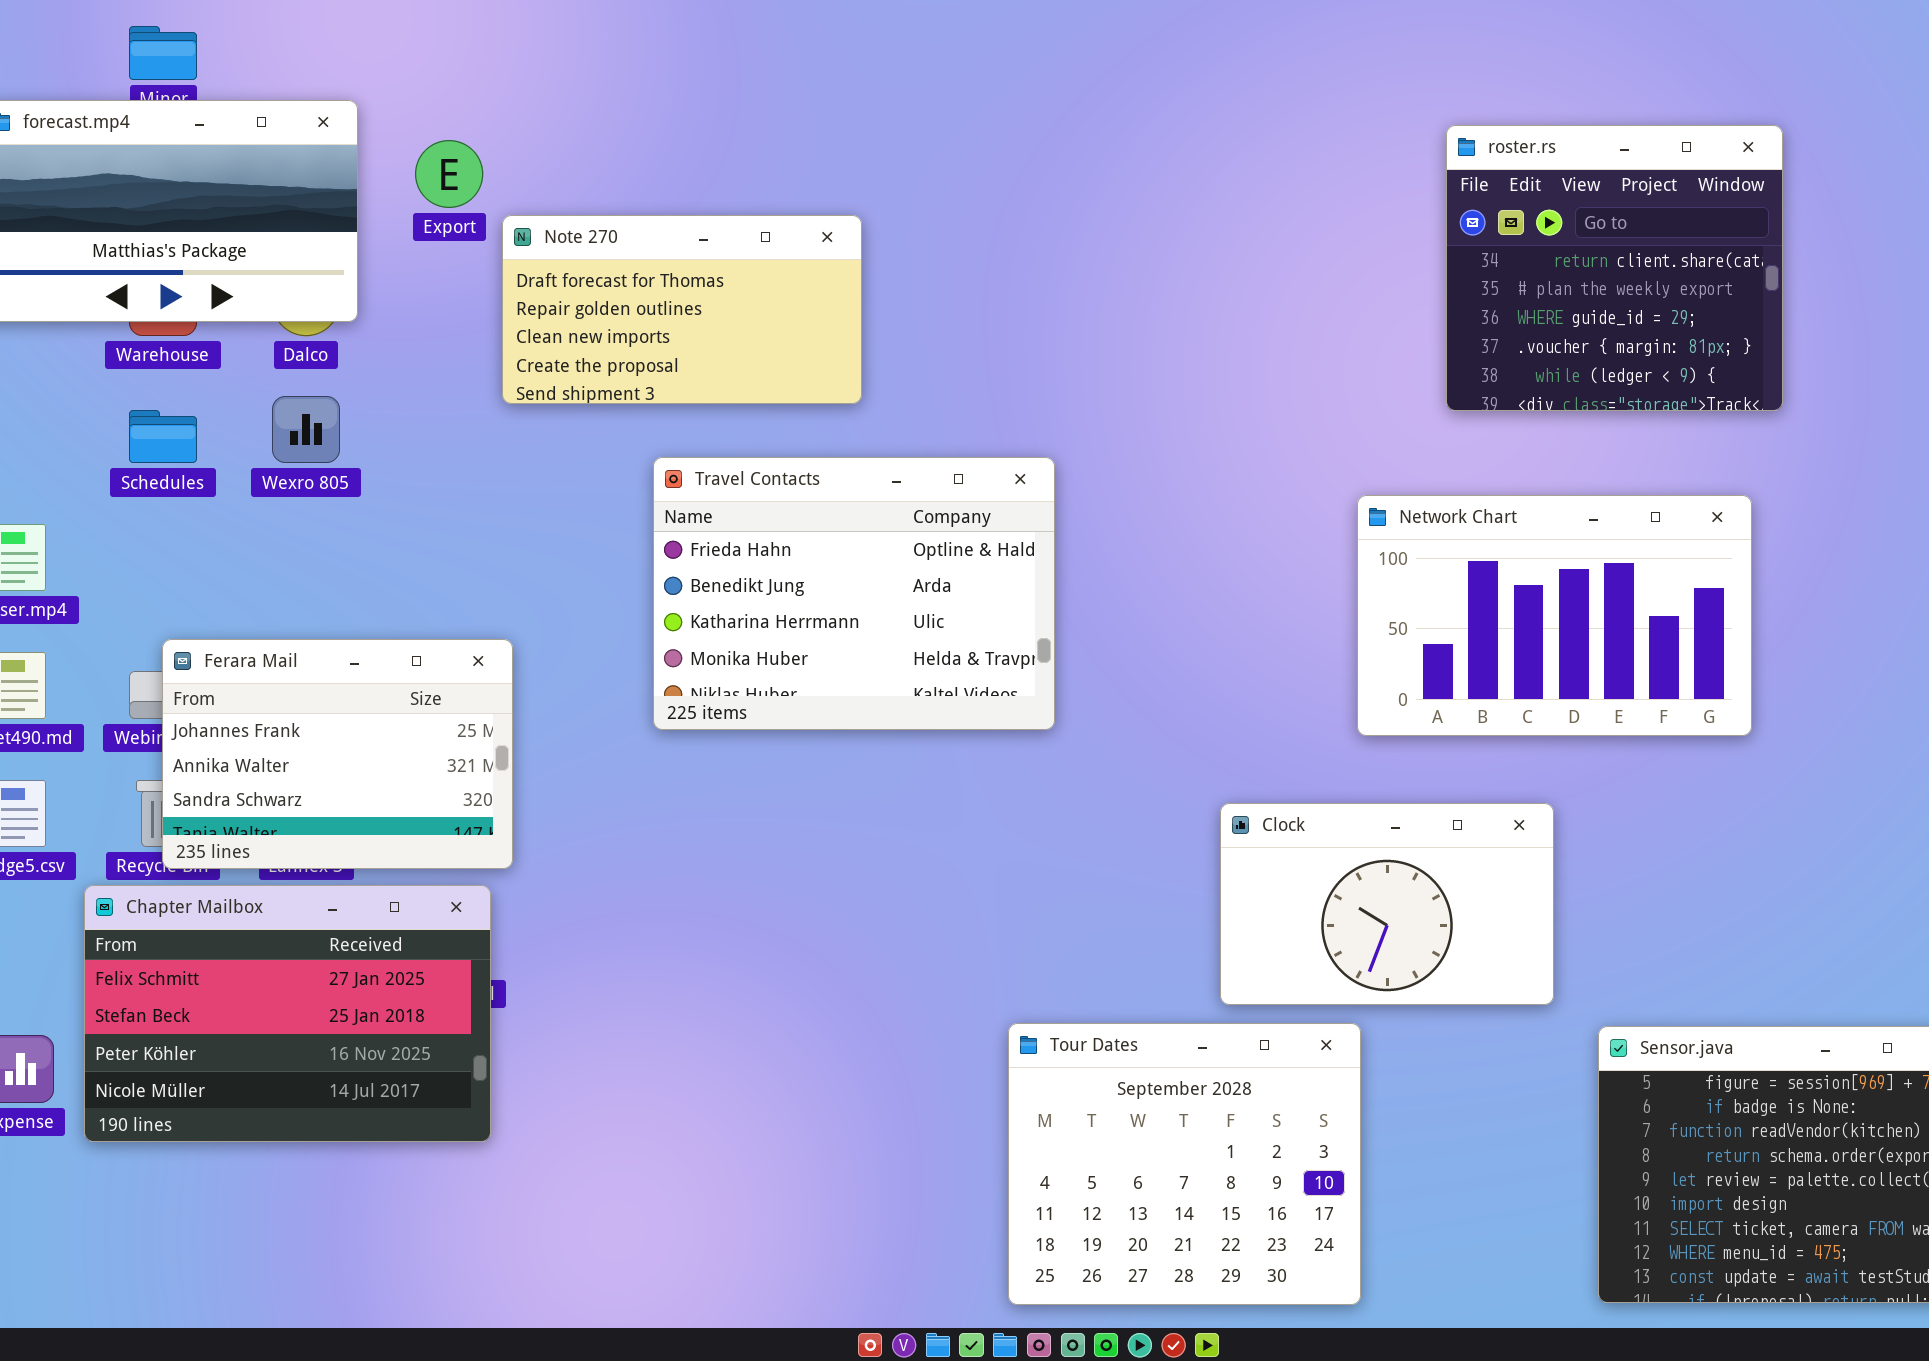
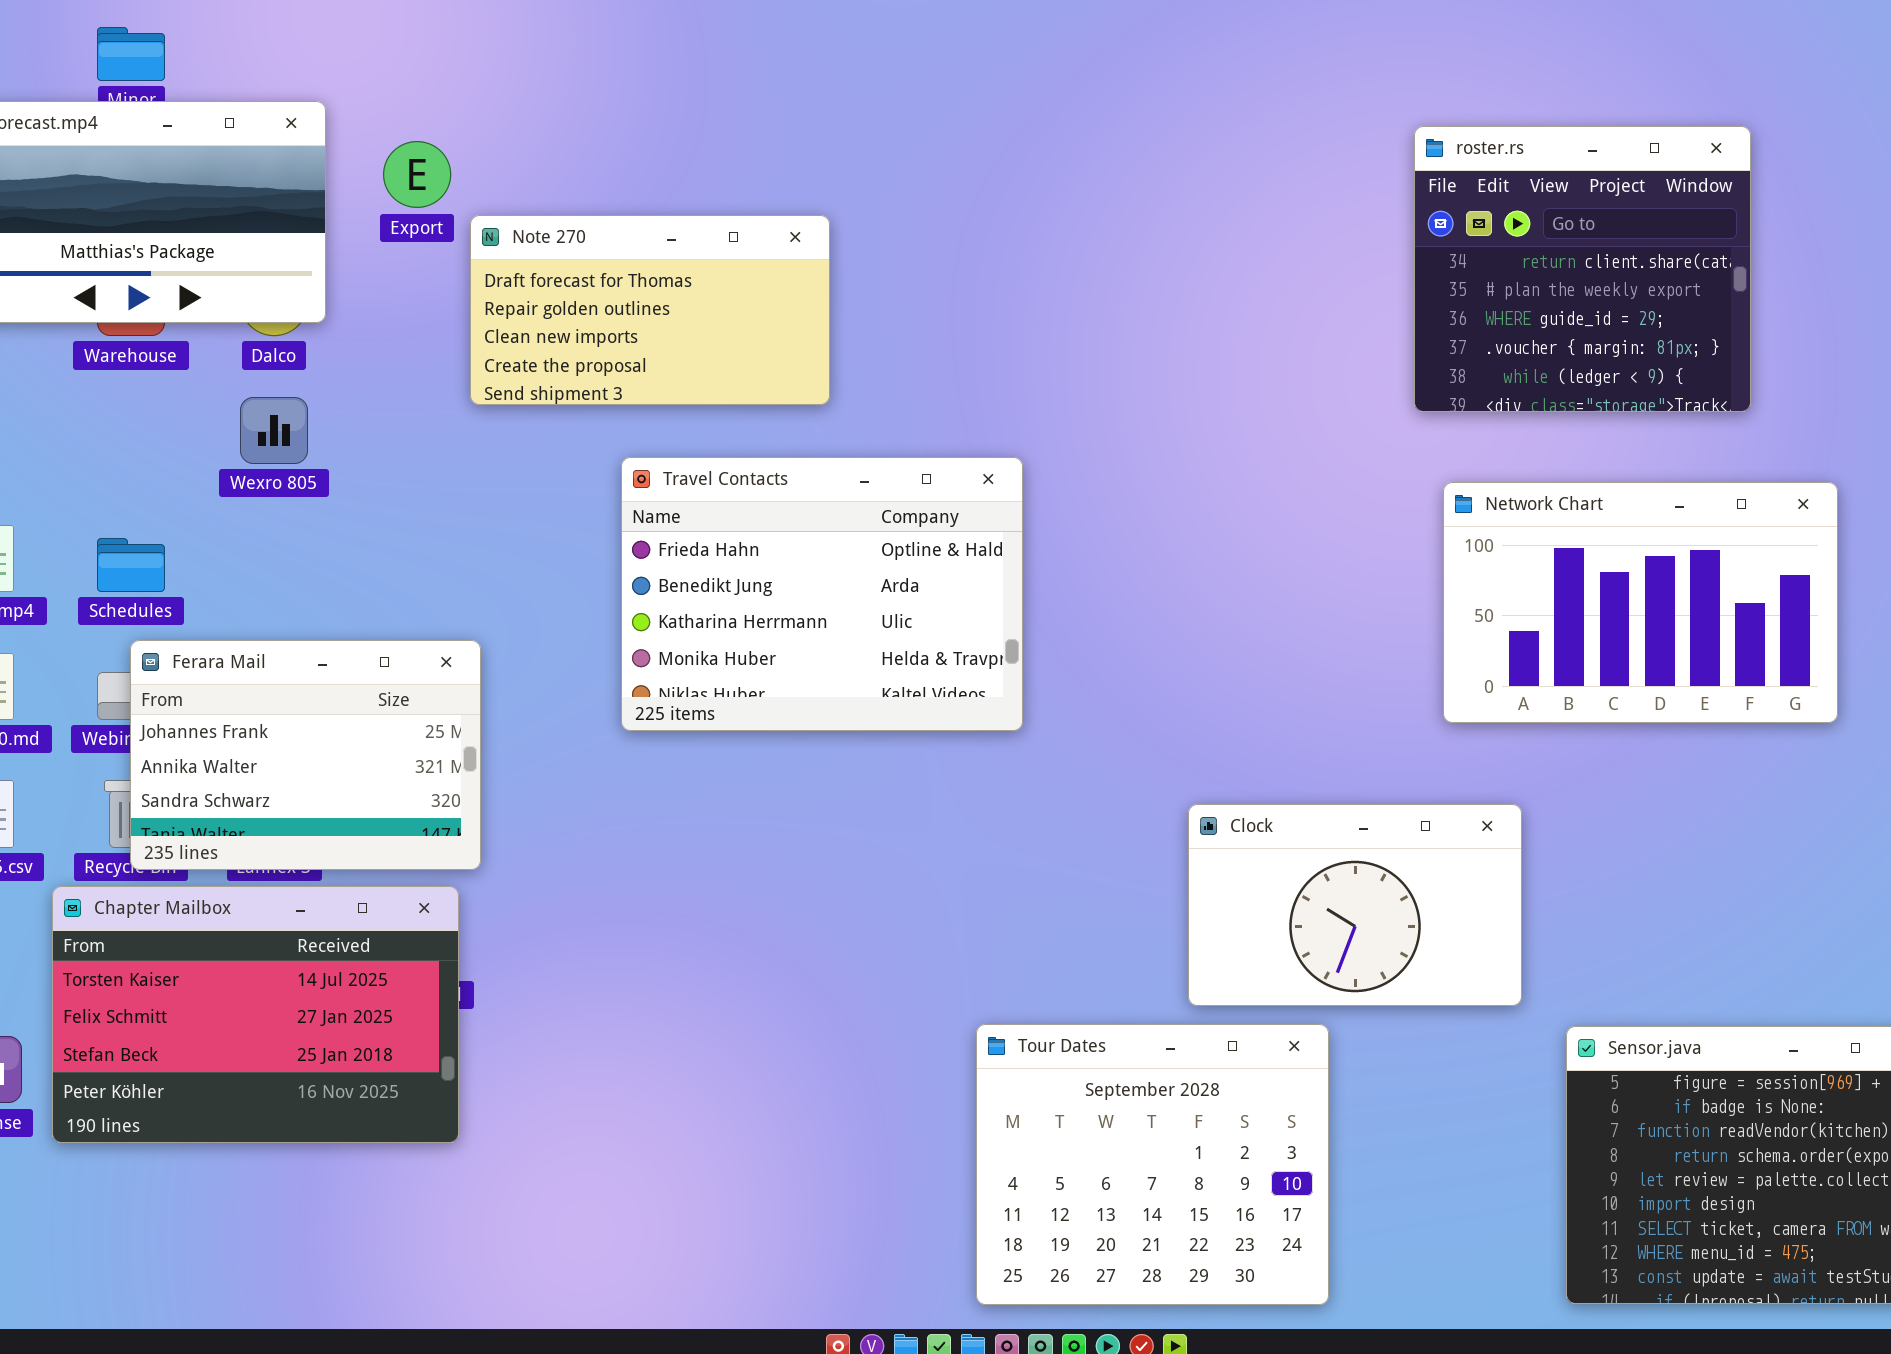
Schedules: [129,410,197,463] -> [97,538,165,592], moved
Network Chart: [1357,495,1752,736] -> [1443,482,1838,723], moved
Chapter Mailbox: [84,885,491,1142] -> [52,886,459,1143], scrolled up 1 row

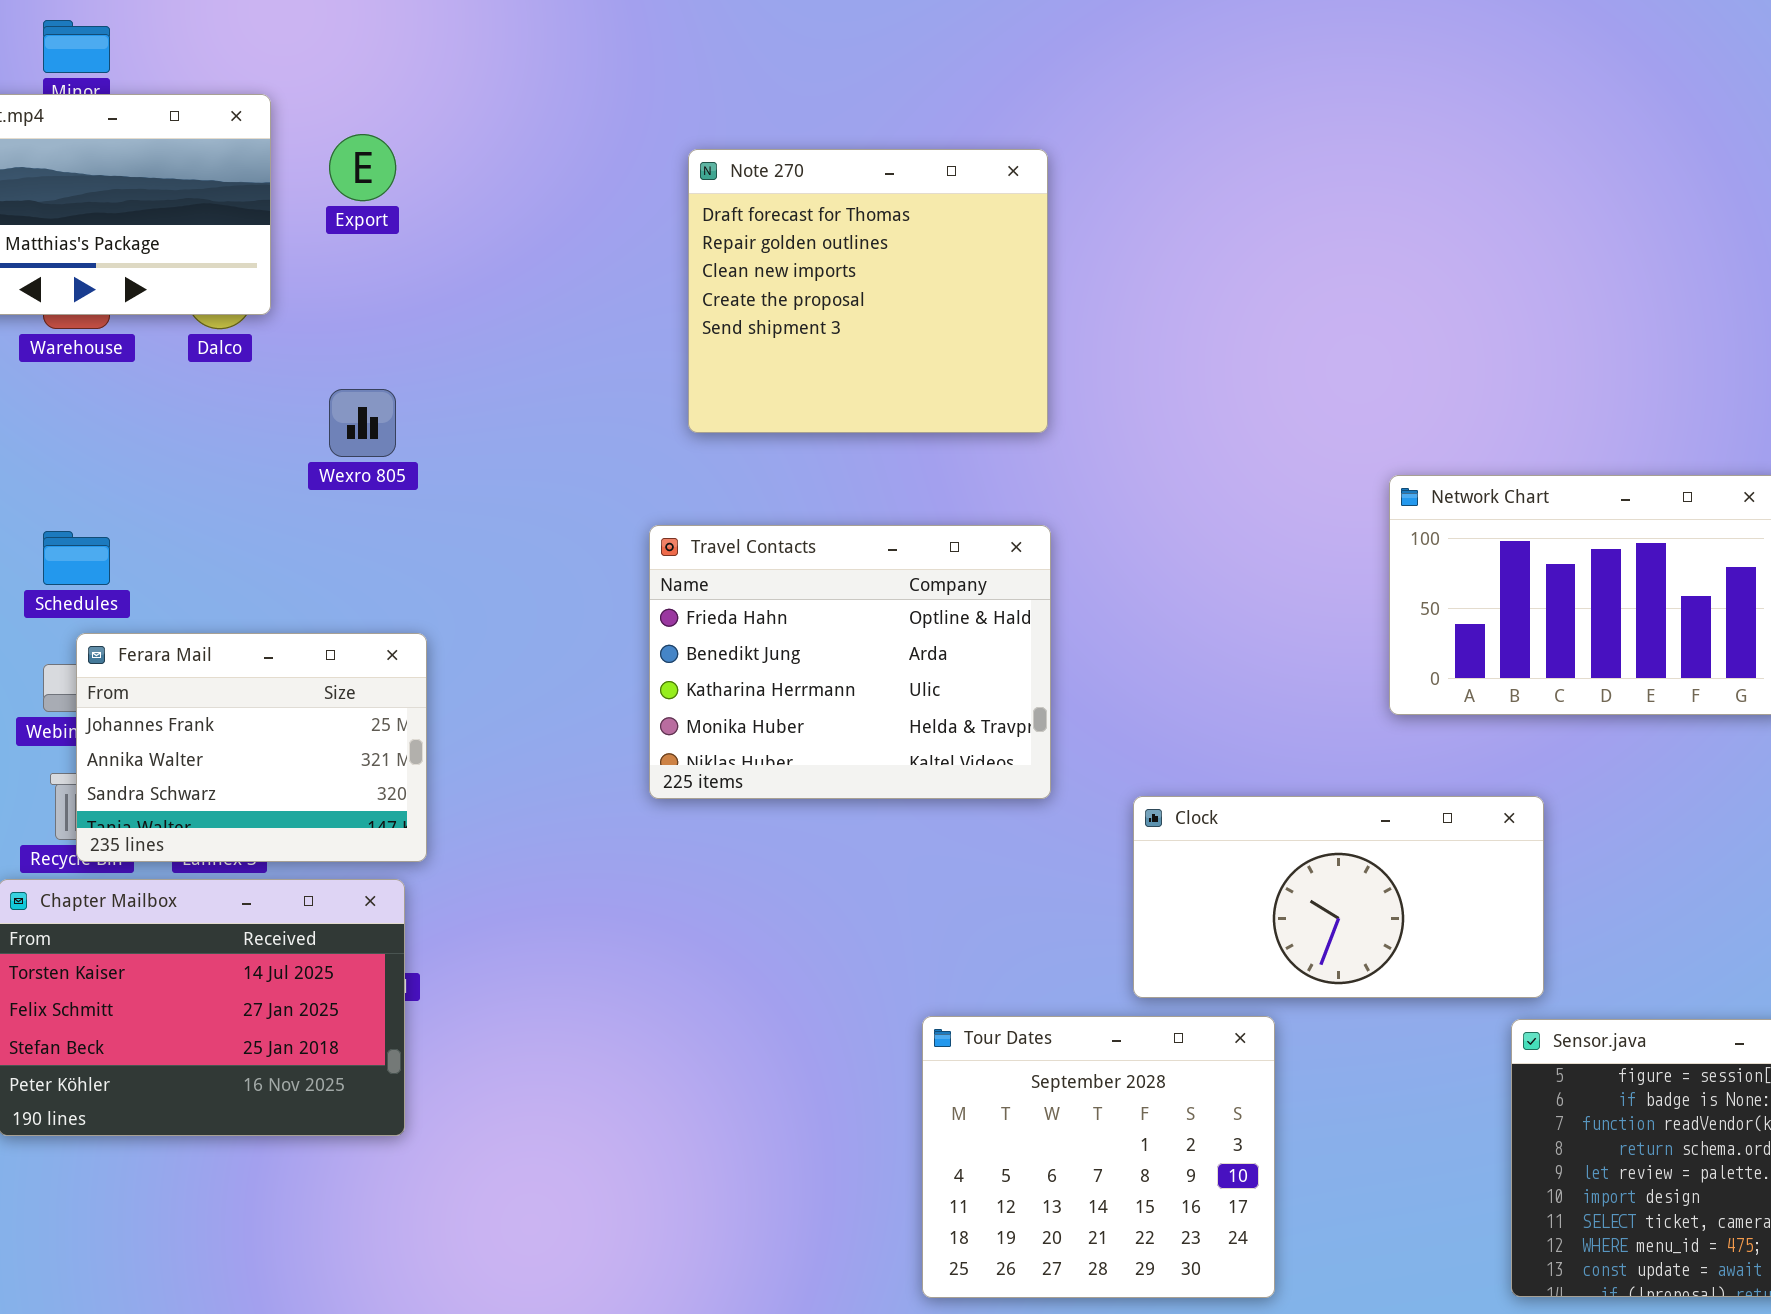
roster.rs: [1414,126,1751,412] -> none, closed
Note 270: [470,215,830,405] -> [688,149,1048,433], moved, resized
Wexro 805: [240,397,308,464] -> [329,389,396,457], moved
Travel Contacts: [621,457,1023,731] -> [649,525,1051,799], moved
Clock: [1188,804,1522,1006] -> [1133,796,1544,998], resized

